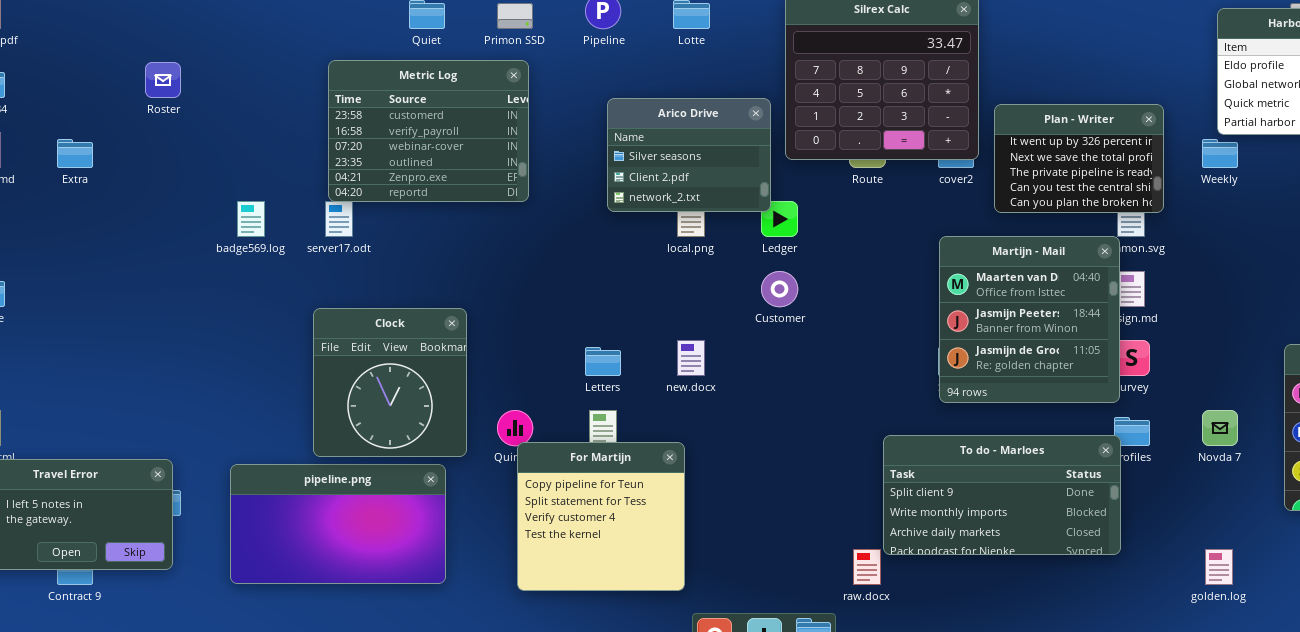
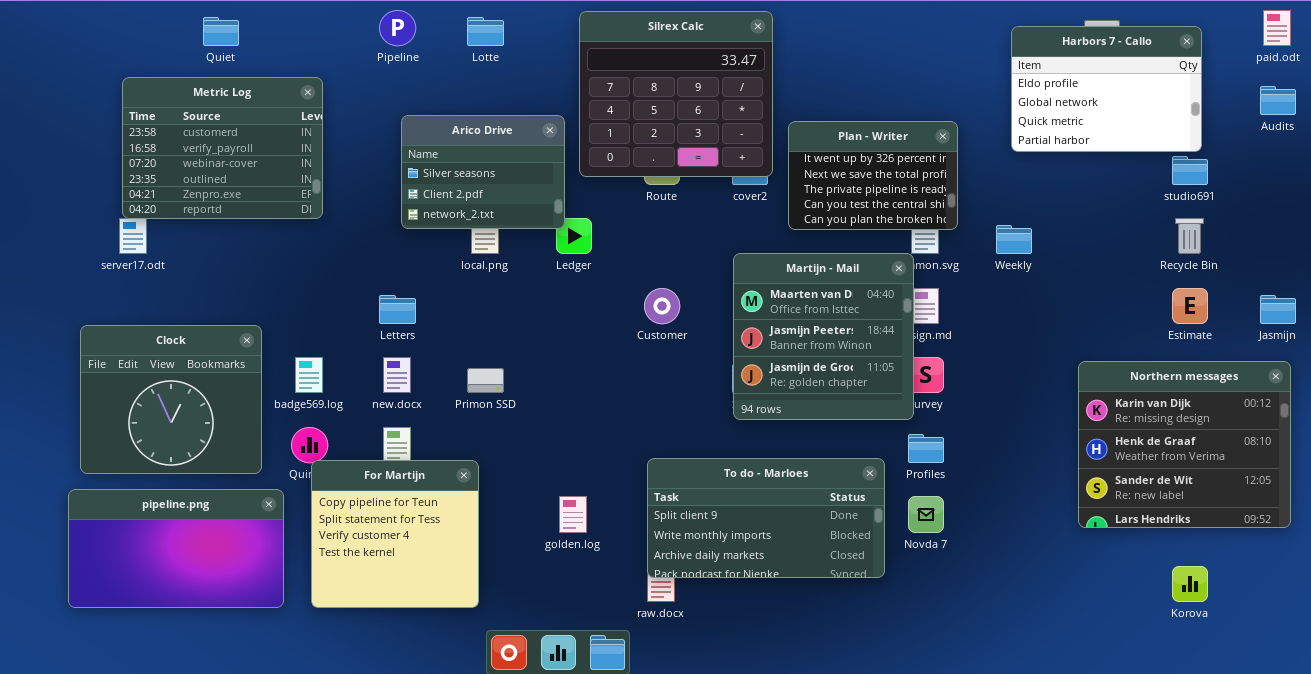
Primon SSD: [497,3,533,29] -> [467,368,504,393], moved
Weekly: [1202,139,1238,168] -> [996,225,1032,254], moved
badge569.log: [237,201,265,237] -> [295,357,323,393], moved
Customer: [761,271,798,307] -> [644,288,680,324], moved
Clock: [313,308,467,457] -> [80,325,262,474], resized
new.docx: [677,340,705,376] -> [383,357,411,393], moved
Letters: [585,347,621,376] -> [379,295,416,324], moved
Novda 7: [1202,410,1238,446] -> [908,496,944,533], moved
To do - Marloes: [883,435,1121,555] -> [647,458,885,578], moved
pipeline.png: [230,464,446,584] -> [68,489,284,608], moved
golden.log: [1205,549,1233,585] -> [559,496,587,533], moved

